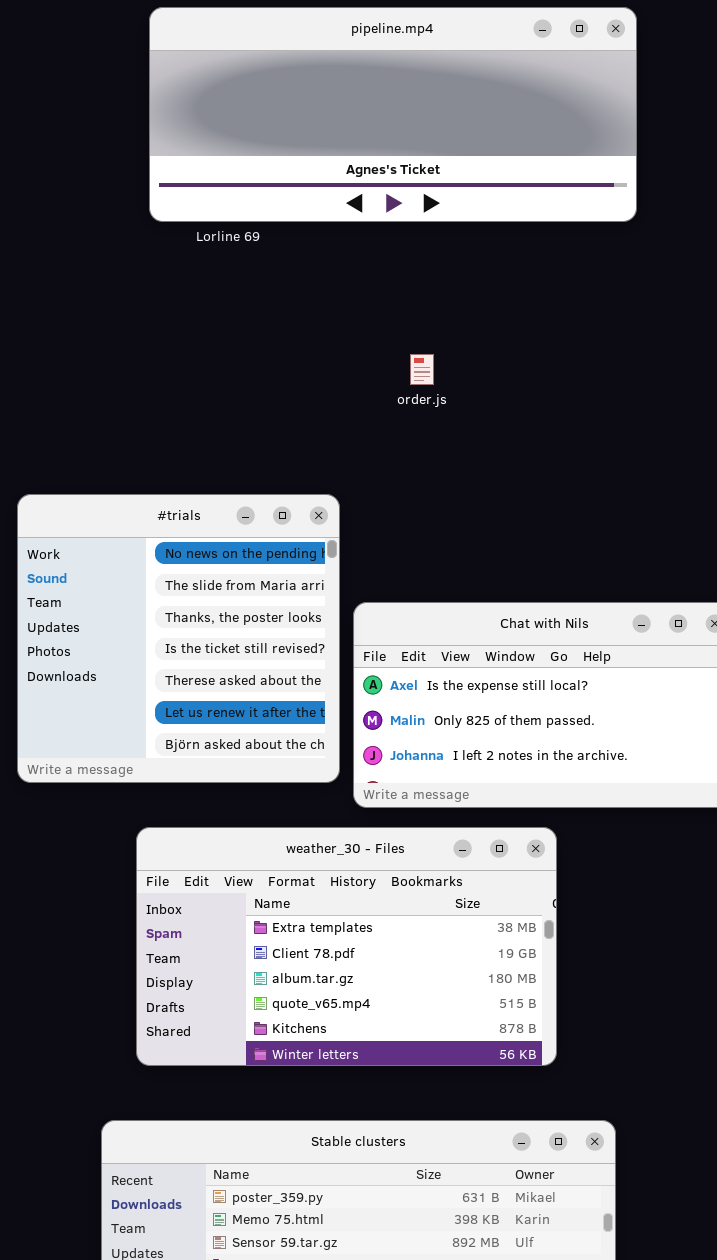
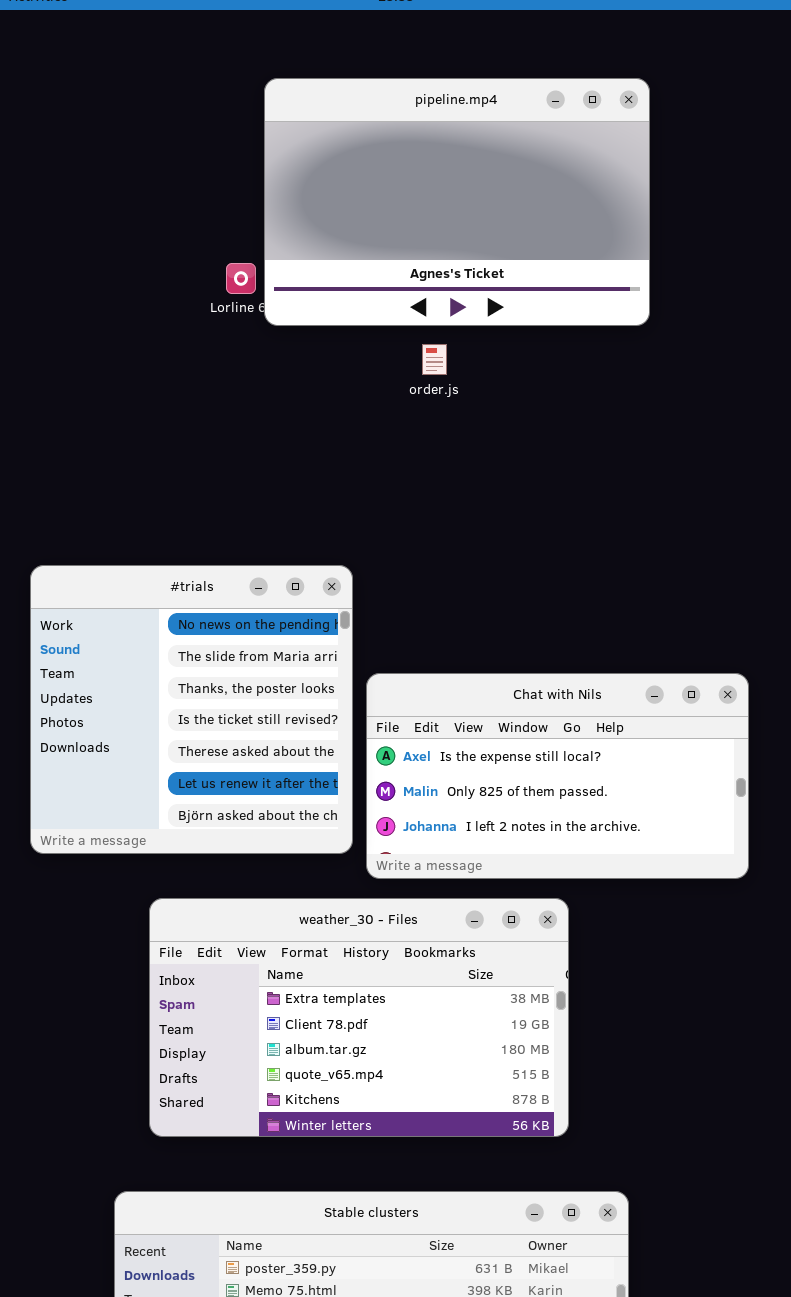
pipeline.mp4: [149,7,637,222] -> [264,78,650,326], resized
order.js: [410,354,434,385] -> [422,344,447,375], moved

